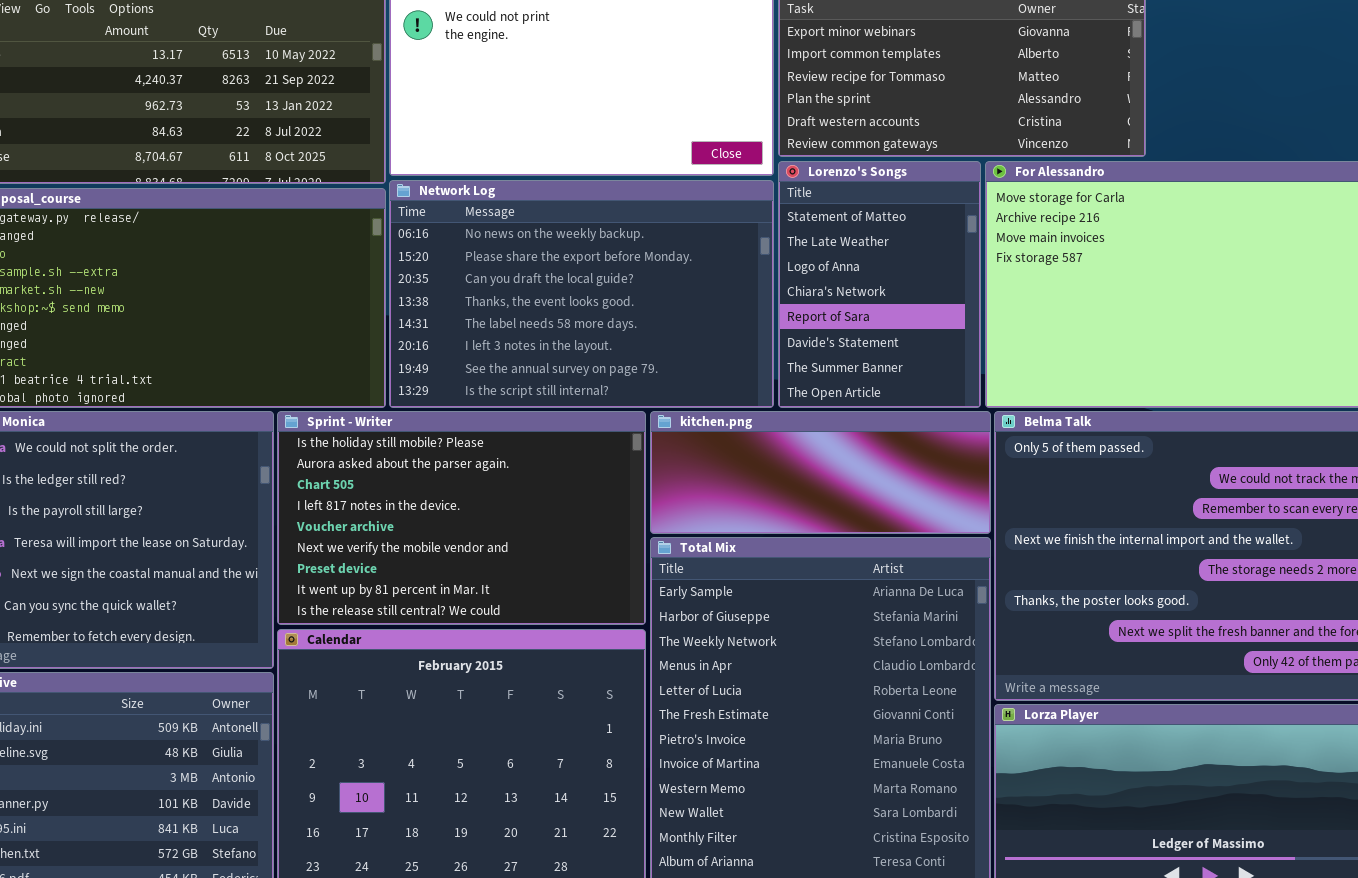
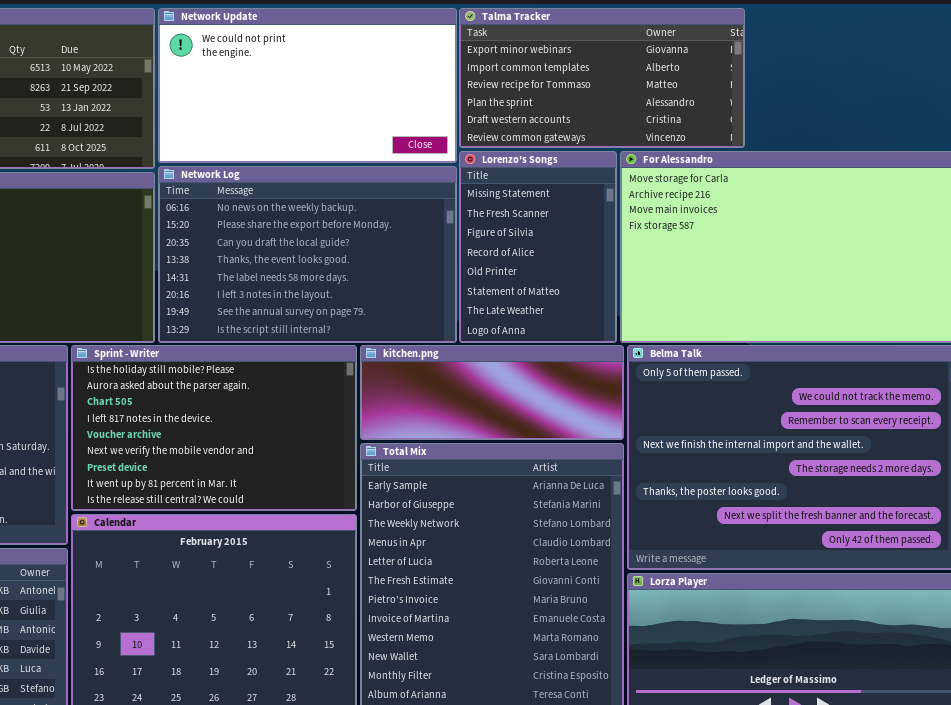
Lorenzo's Songs: [778,161,981,408] -> [459,151,617,343], scrolled up 5 rows

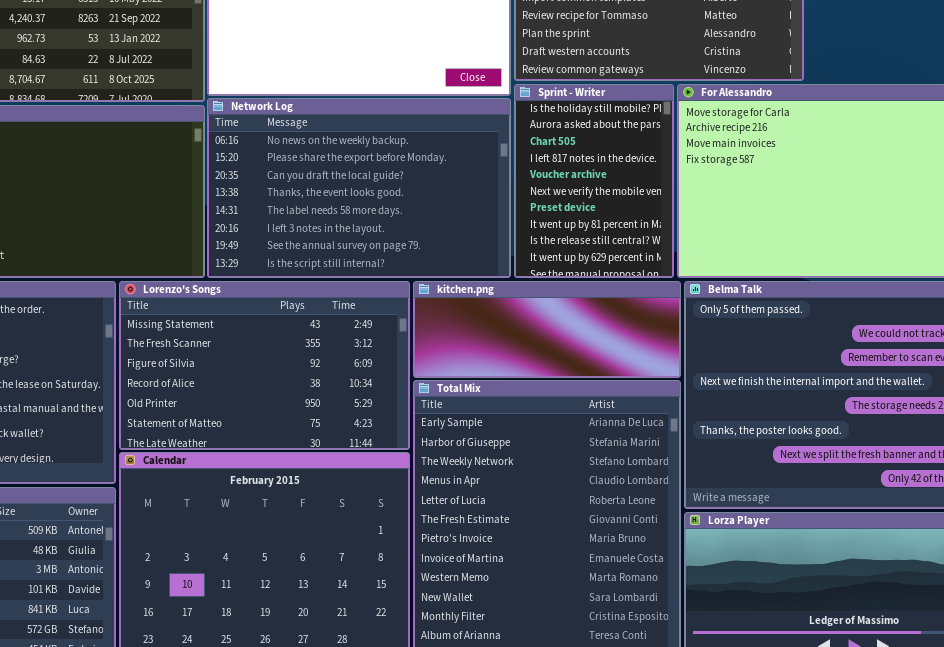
Lorenzo's Songs: [459,151,617,343] -> [119,281,410,450], moved, resized
Sprint - Writer: [71,345,357,511] -> [514,84,674,278], moved, resized

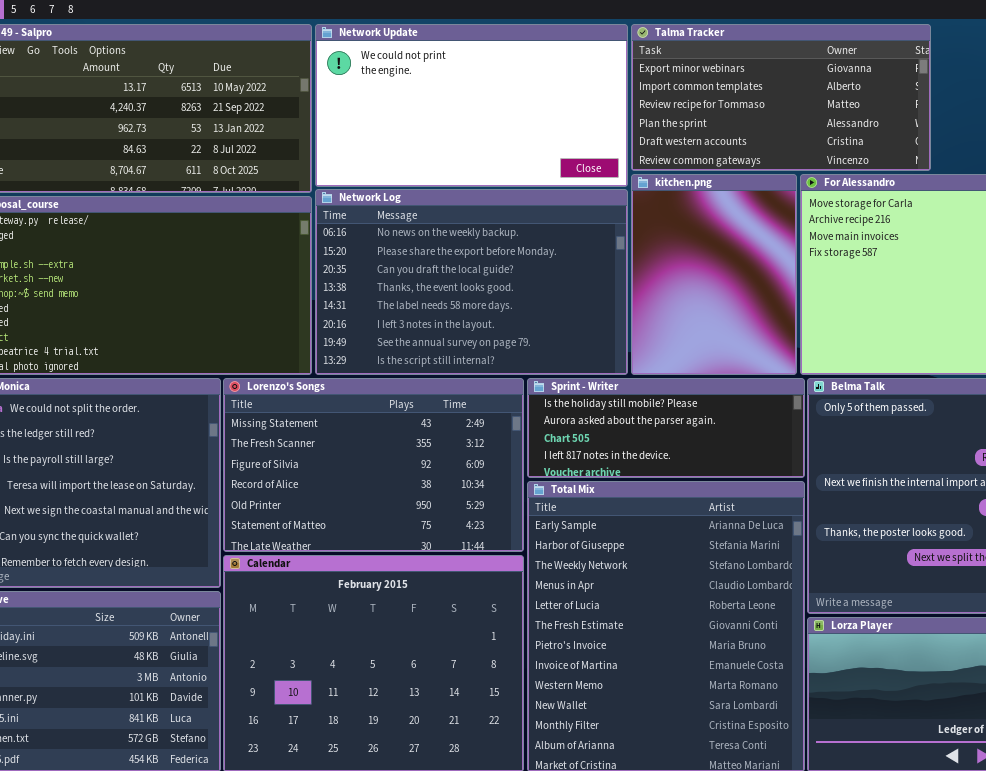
Sprint - Writer: [514,84,674,278] -> [527,378,805,478], moved, resized
kitchen.png: [413,281,681,378] -> [631,174,797,375], moved, resized

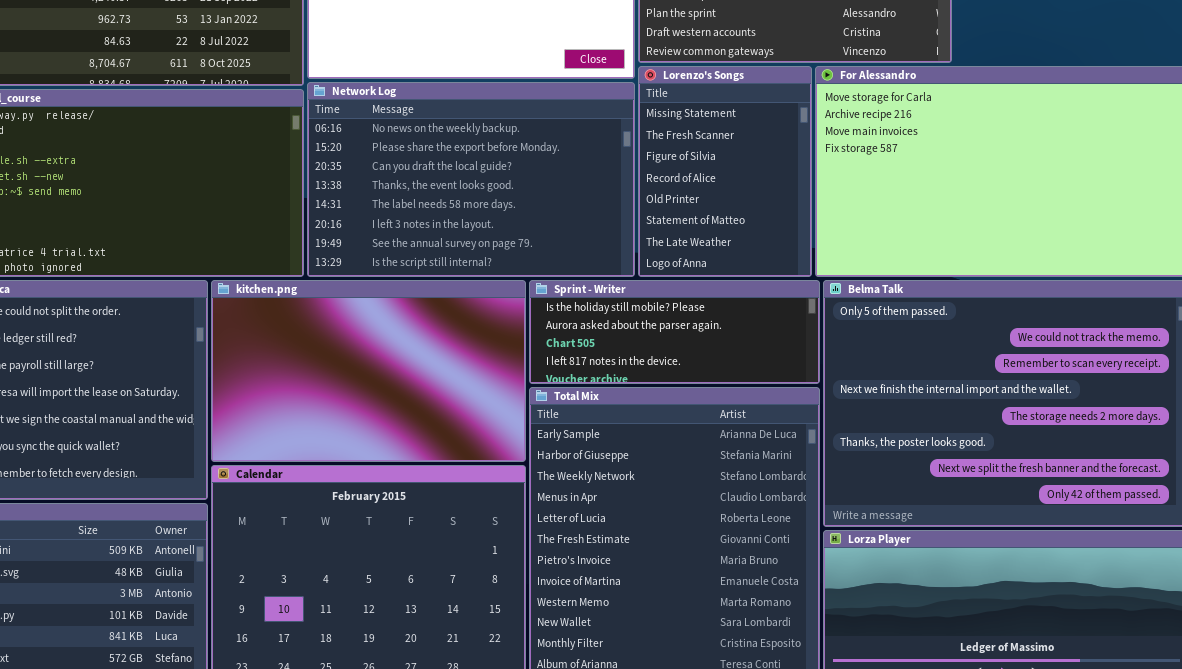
kitchen.png: [631,174,797,375] -> [211,280,526,462], moved, resized
Lorenzo's Songs: [223,378,524,552] -> [638,66,812,277], moved, resized

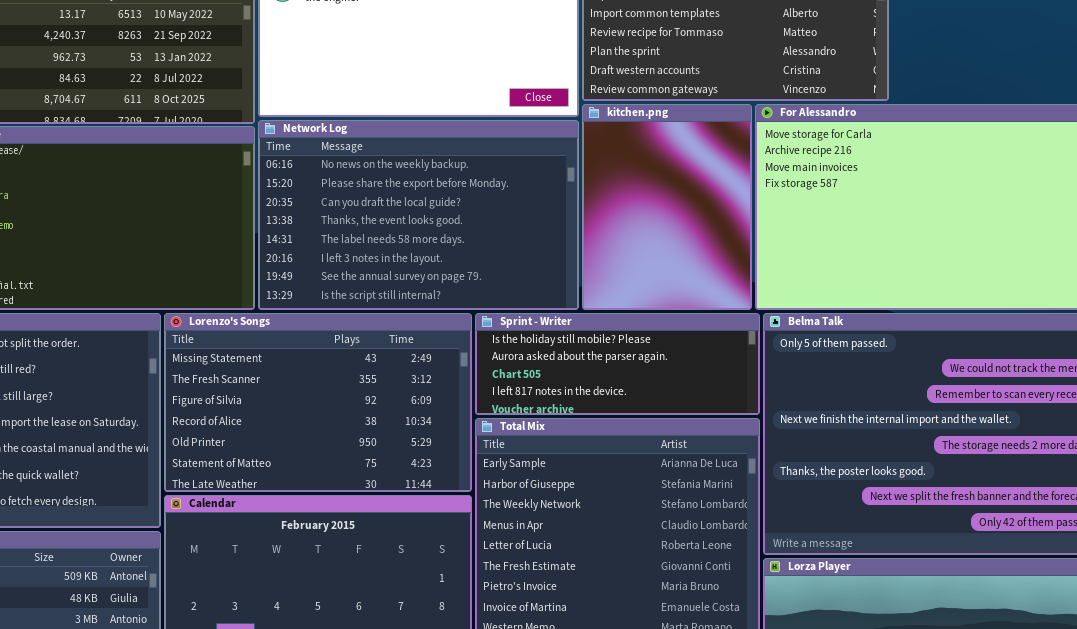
Lorenzo's Songs: [638,66,812,277] -> [164,313,472,492], moved, resized
kitchen.png: [211,280,526,462] -> [582,104,752,310], moved, resized

